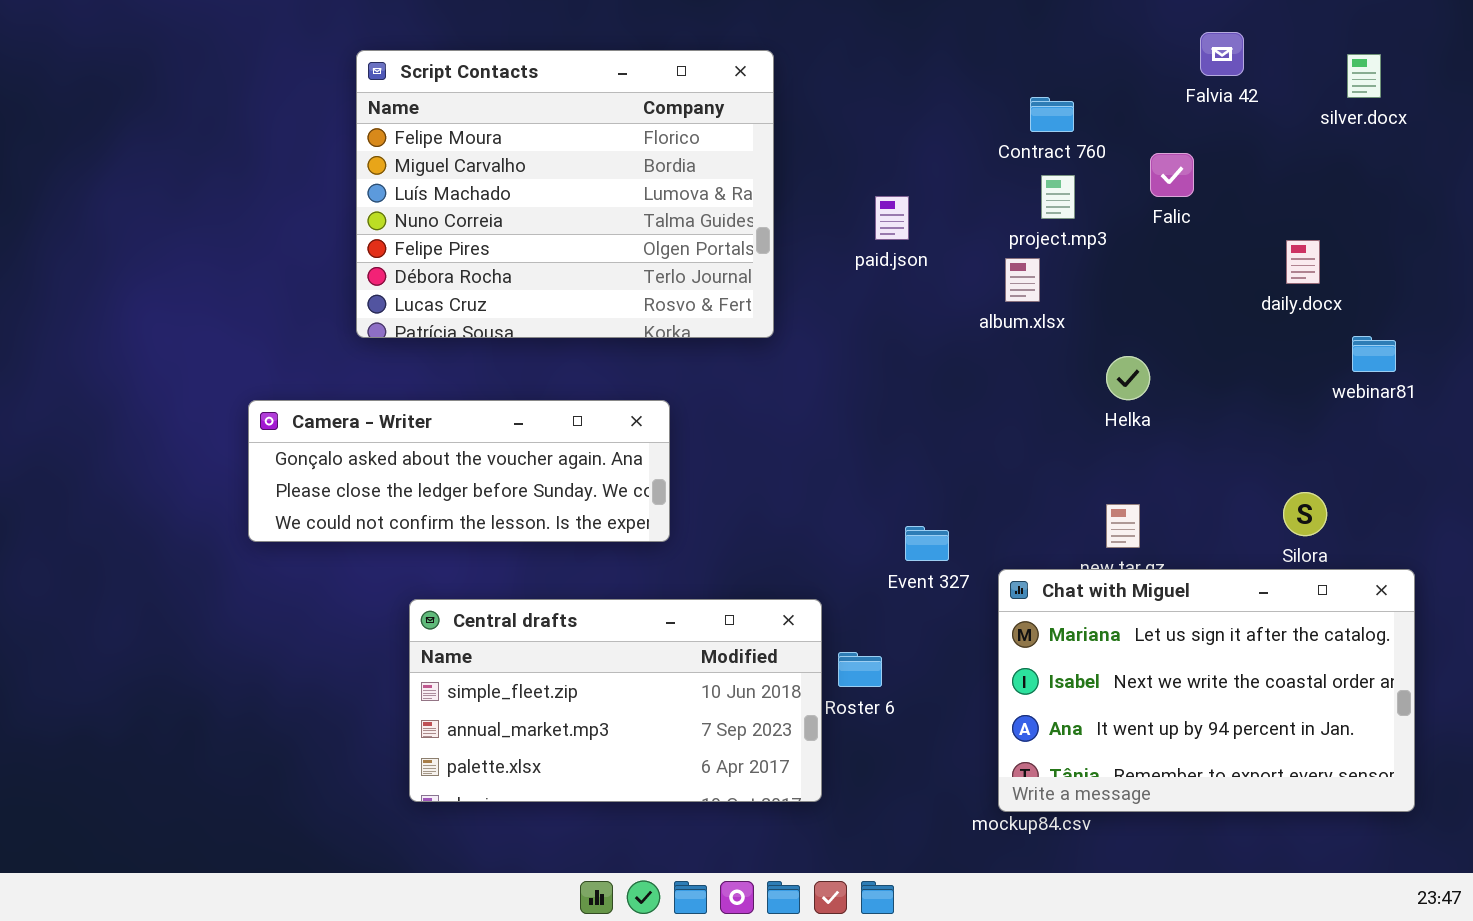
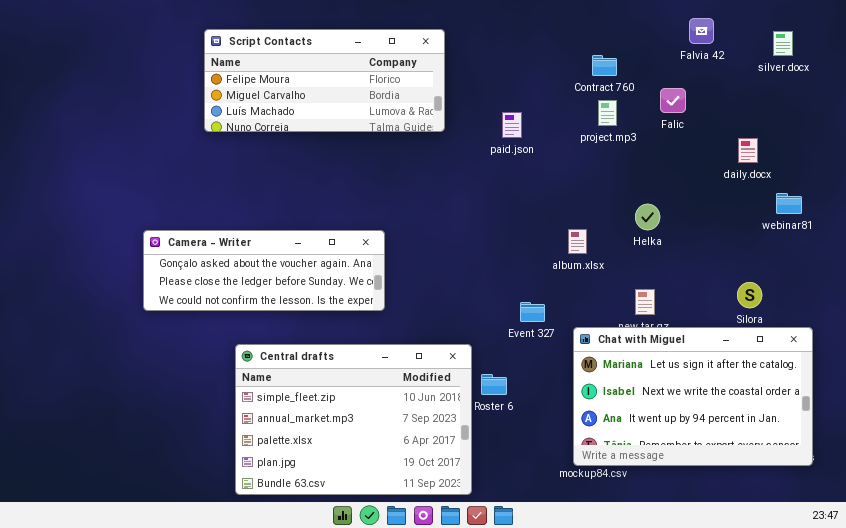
Script Contacts: [356,50,774,338] -> [204,29,445,132], resized
album.xlsx: [1005,258,1040,302] -> [568,229,587,254], moved
Central drafts: [409,599,822,802] -> [235,344,472,495], resized

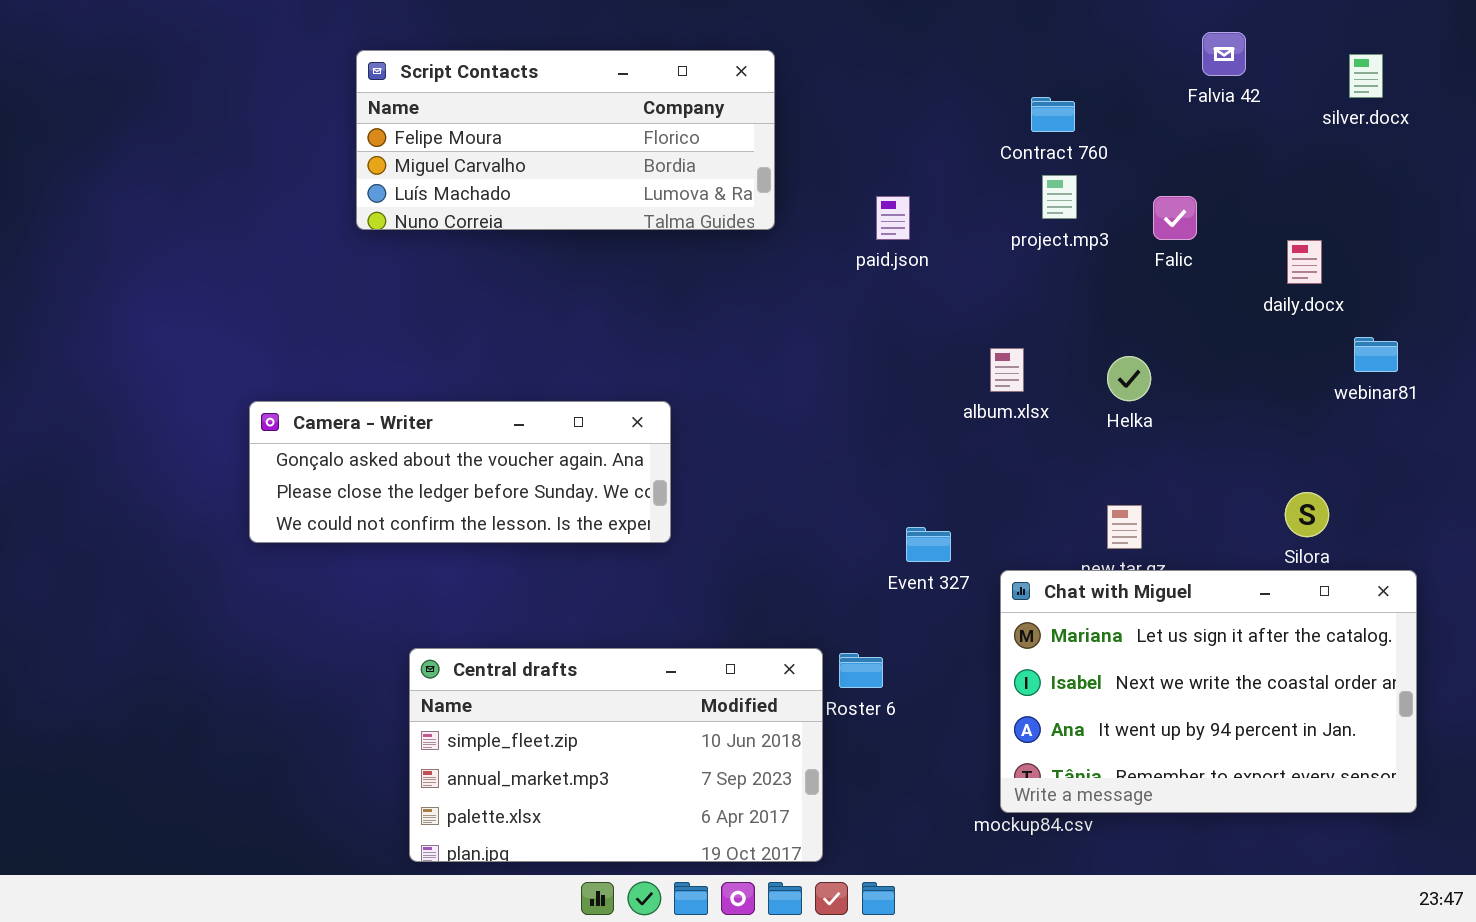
Falic: [660,88,686,113] -> [1153,196,1197,240], moved
album.xlsx: [568,229,587,254] -> [990,348,1024,392], moved
Central drafts: [235,344,472,495] -> [409,648,823,862], resized

